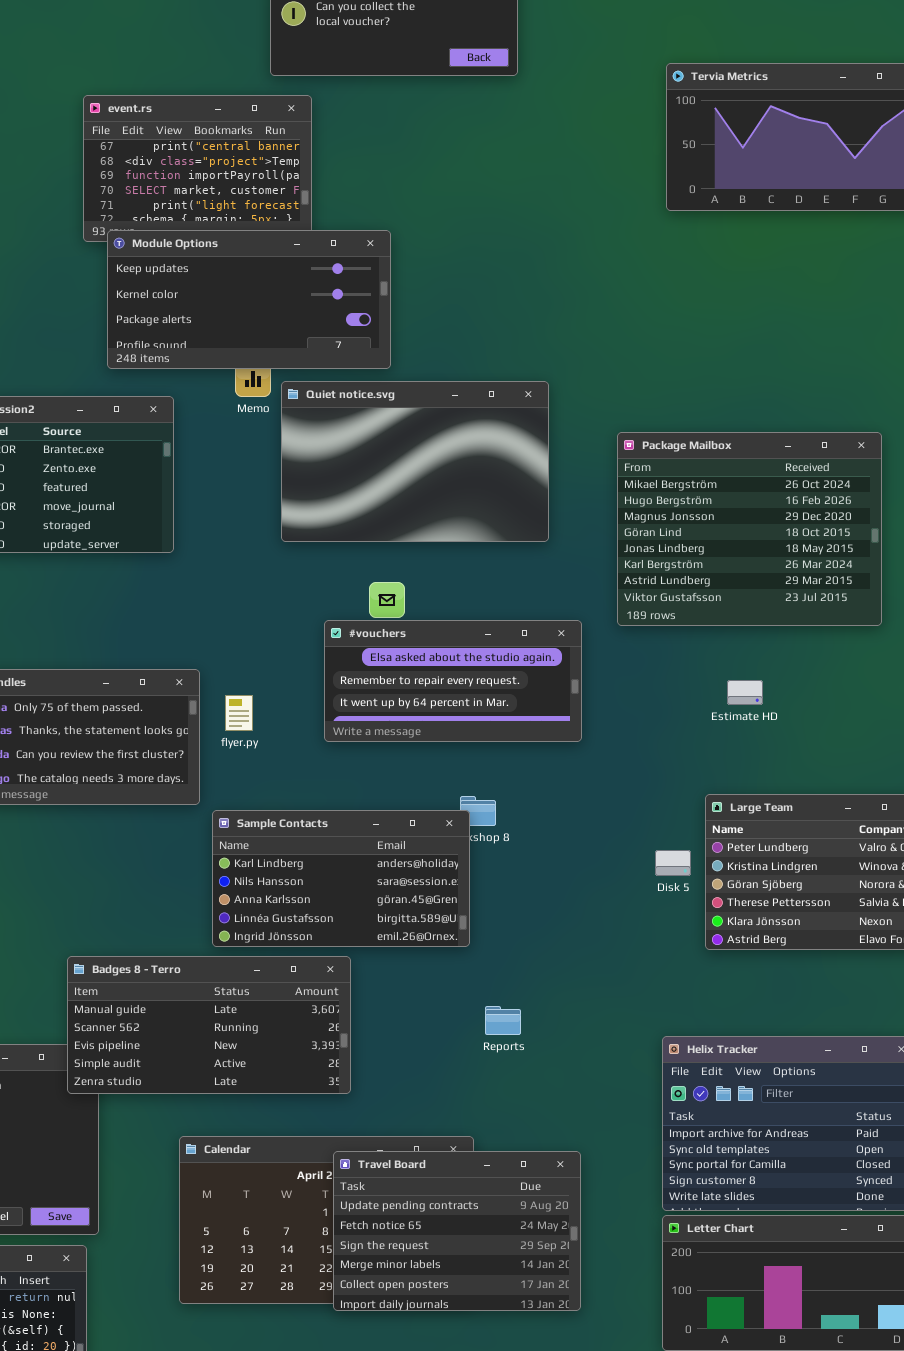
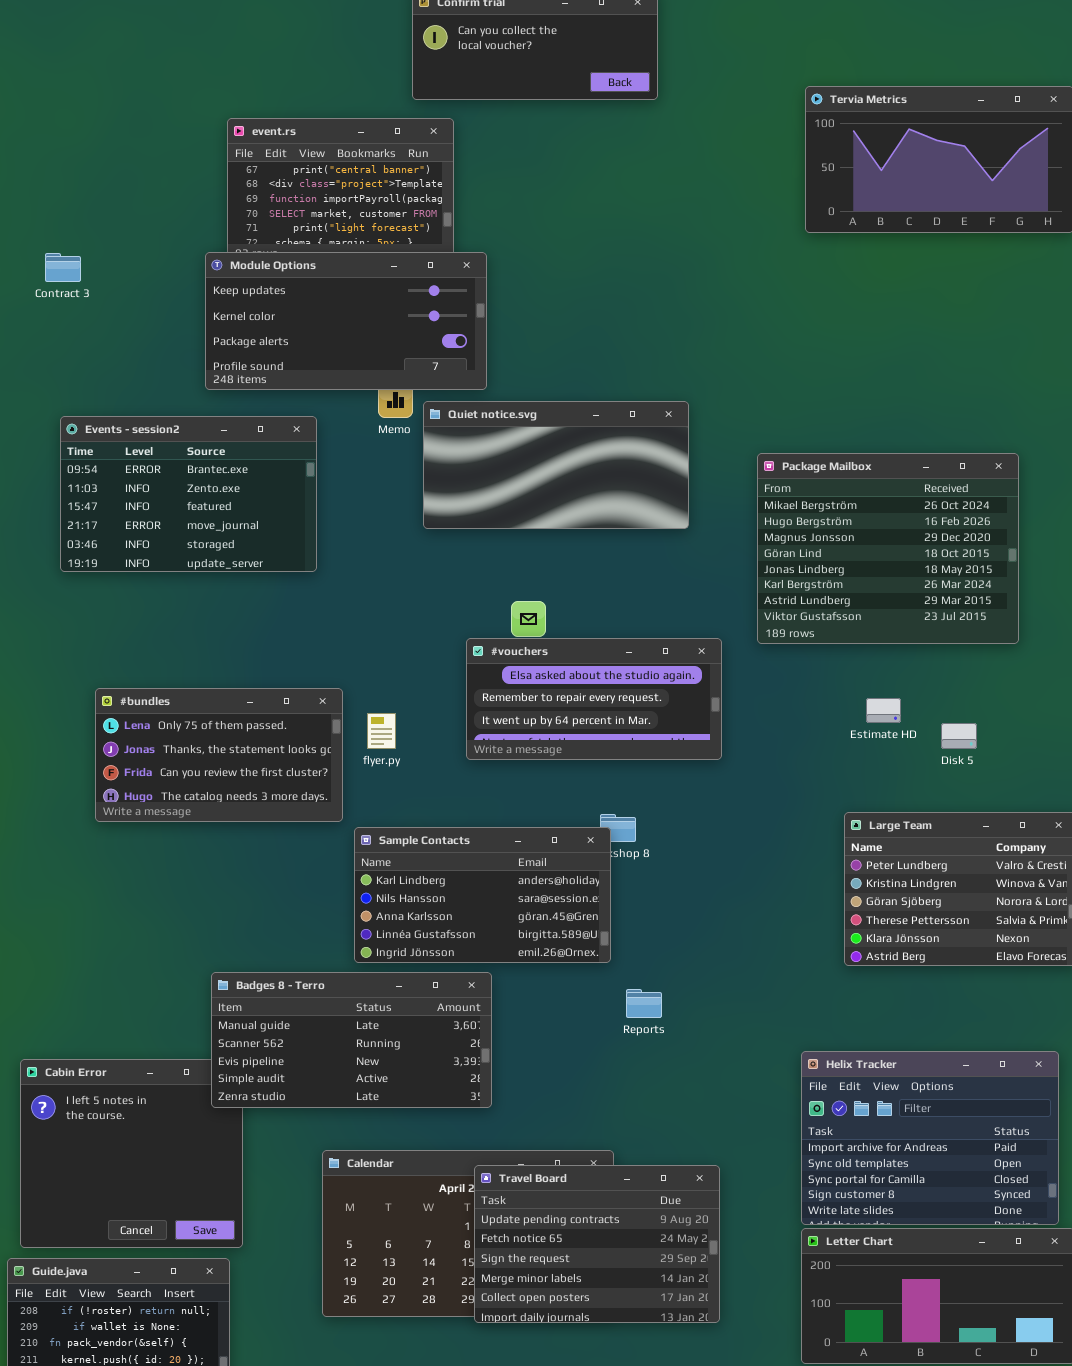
Module Options: [107,230,391,369] -> [205,252,487,390], moved
Quiet notice.svg: [281,381,549,542] -> [423,401,689,529], resized
Disk 5: [655,850,691,876] -> [941,723,977,749], moved
Reports: [485,1006,521,1035] -> [626,989,662,1018], moved

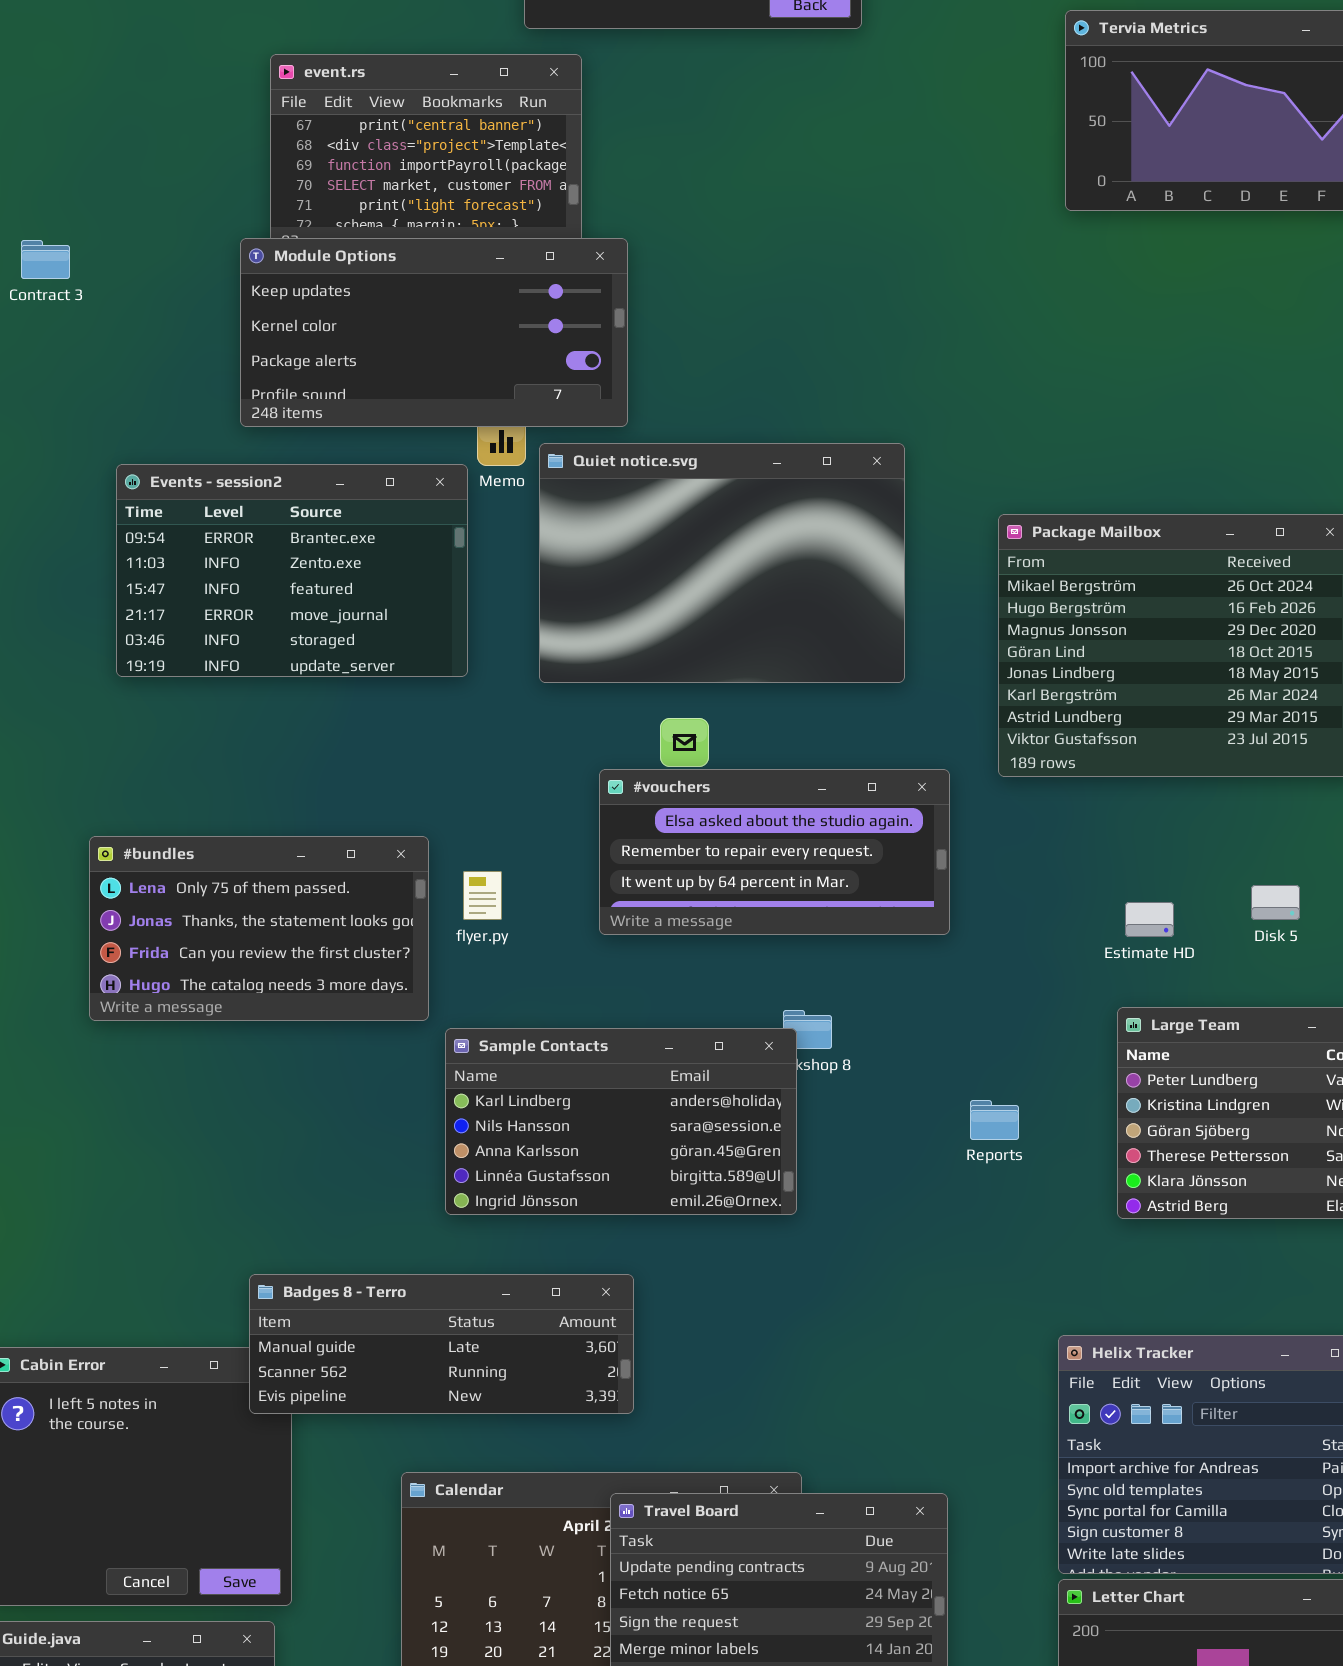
Quiet notice.svg: [423,401,689,529] -> [539,443,905,683], resized
Events - session2: [60,416,317,572] -> [116,464,468,677], moved
Estimate HD: [866,698,901,723] -> [1125,902,1174,937], moved
Badges 8 - Terro: [211,972,492,1108] -> [249,1274,634,1414], resized
Reports: [626,989,662,1018] -> [970,1100,1019,1140], moved

